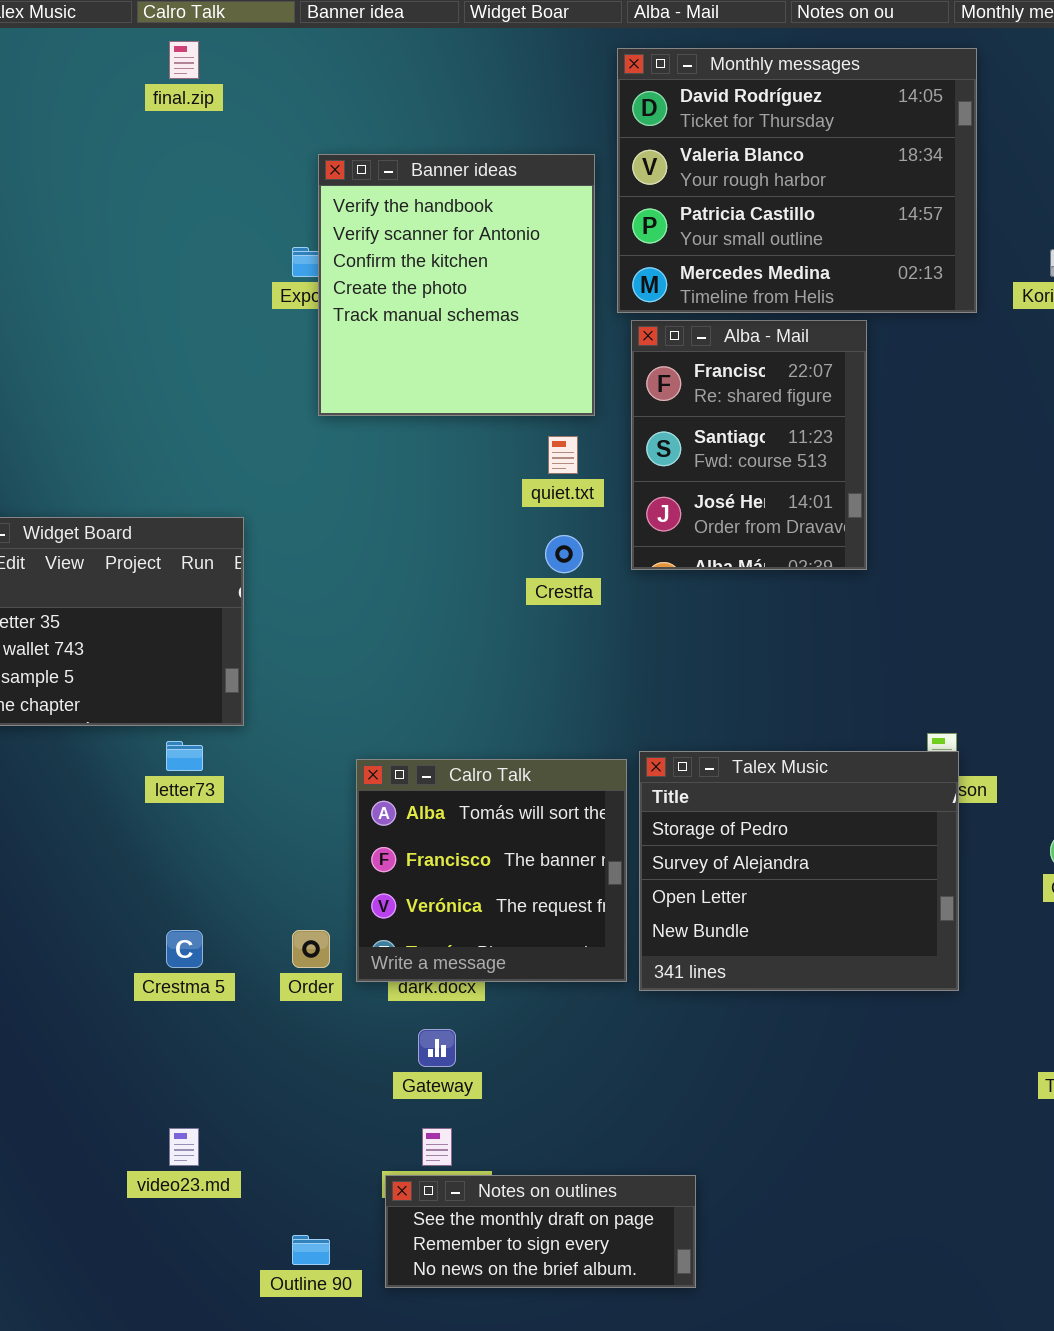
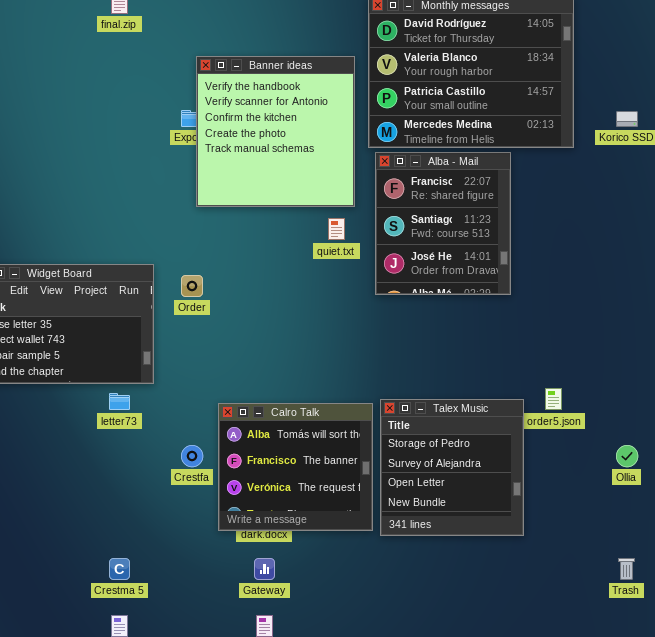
Crestfa: [545,535,583,573] -> [181,445,203,467], moved
Talex Music: [639,751,959,991] -> [380,399,524,536], resized
Crestma 5: [166,930,203,968] -> [109,558,130,580], moved
Order: [292,930,330,968] -> [181,275,203,297], moved

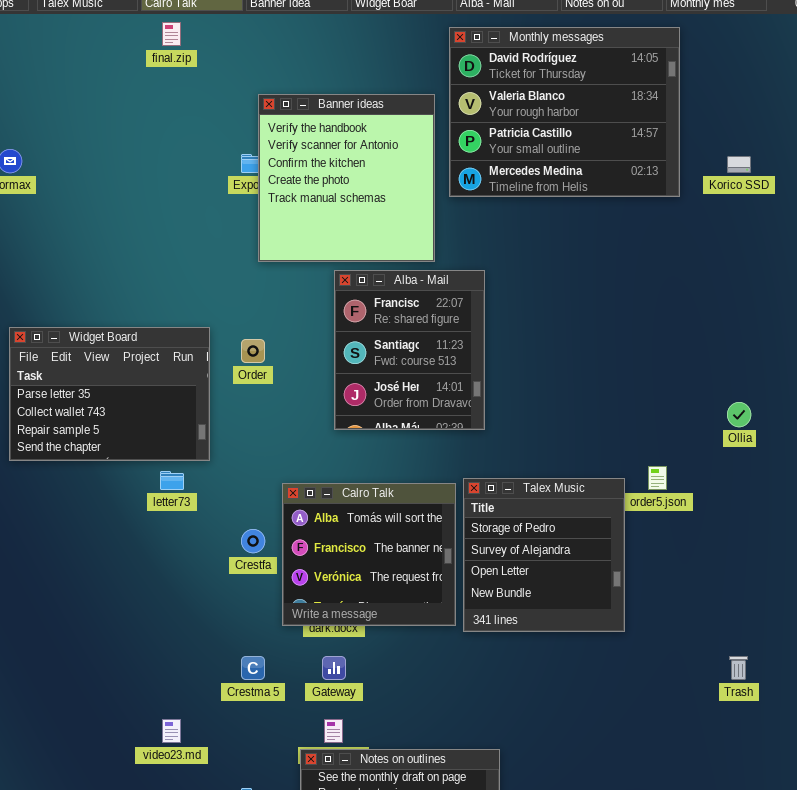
Alba - Mail: [375,152,511,295] -> [334,270,485,430], moved
Ollia: [616,445,638,467] -> [727,402,751,427], moved
Crestma 5: [109,558,130,580] -> [241,656,265,680], moved

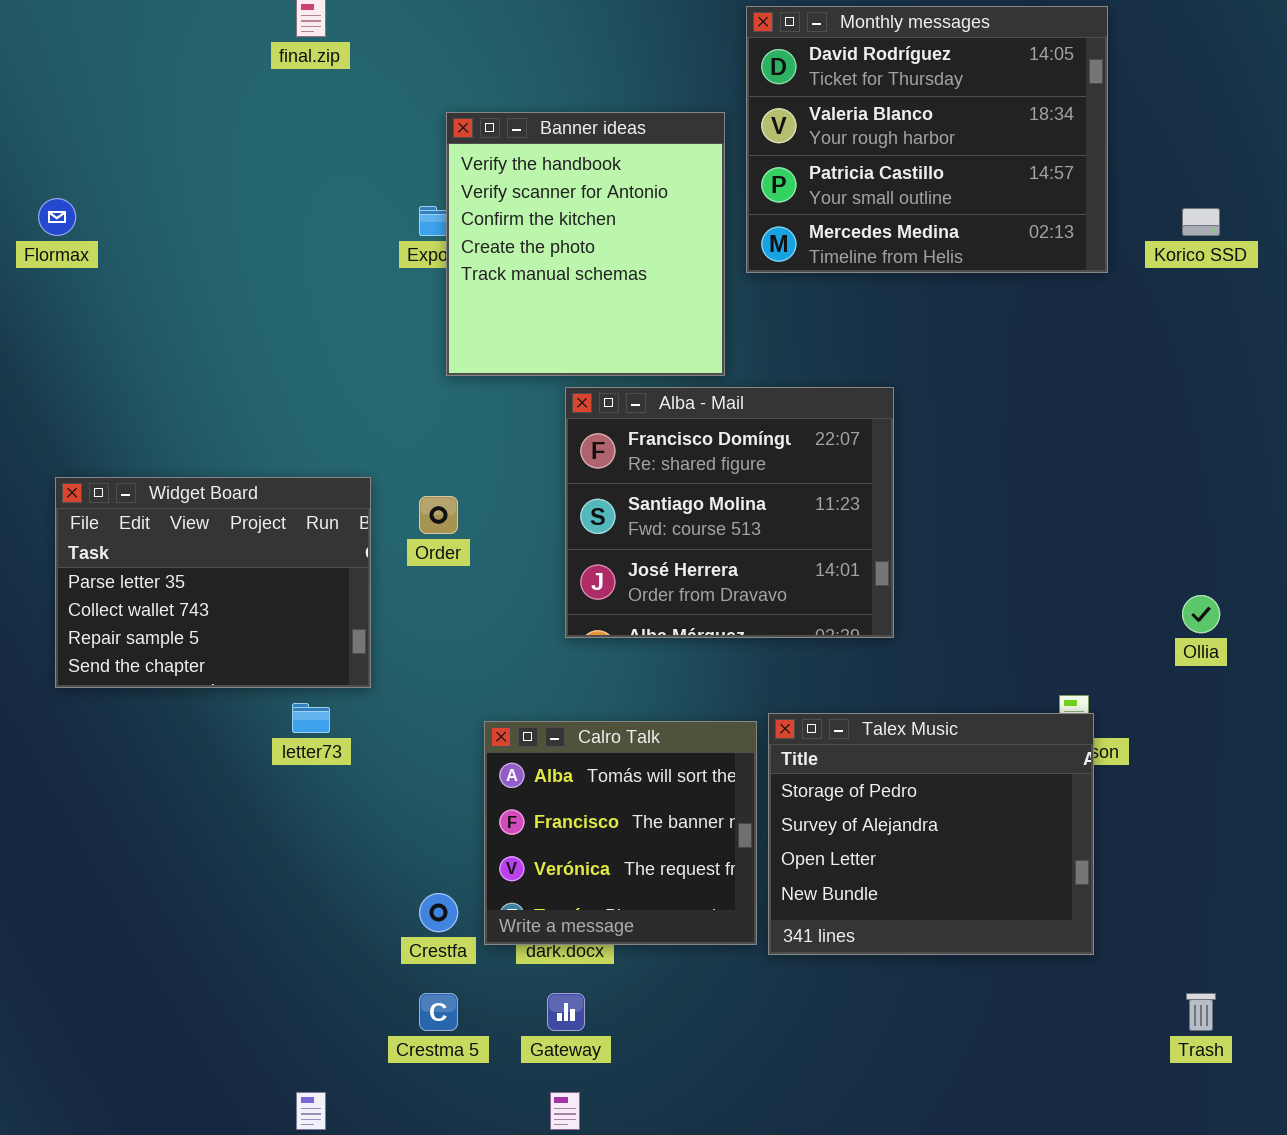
Alba - Mail: [334,270,485,430] -> [565,387,894,638], resized
Talex Music: [463,478,625,632] -> [768,713,1094,955], resized
Crestfa: [241,529,265,553] -> [419,893,458,932], moved

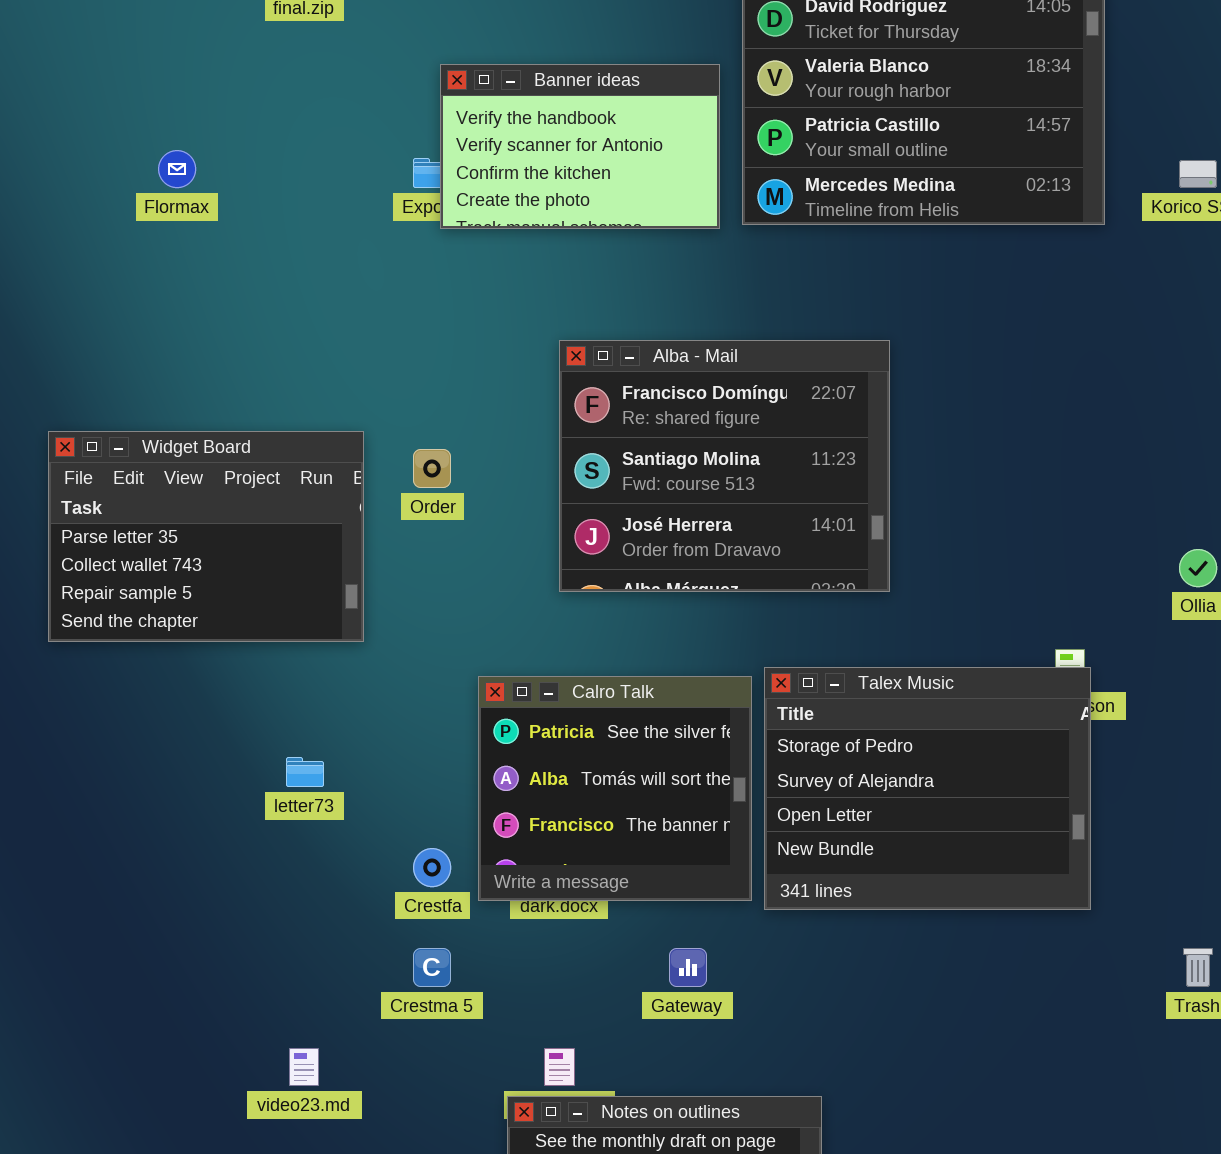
Banner ideas: [446,112,725,376] -> [440,64,720,229], resized
Flormax: [38,198,76,236] -> [158,150,196,188], moved
letter73: [292,703,330,733] -> [286,757,324,787], moved
Calro Talk: [484,721,757,945] -> [478,676,752,901], scrolled up 1 row
Gateway: [547,993,585,1031] -> [669,948,707,987], moved

